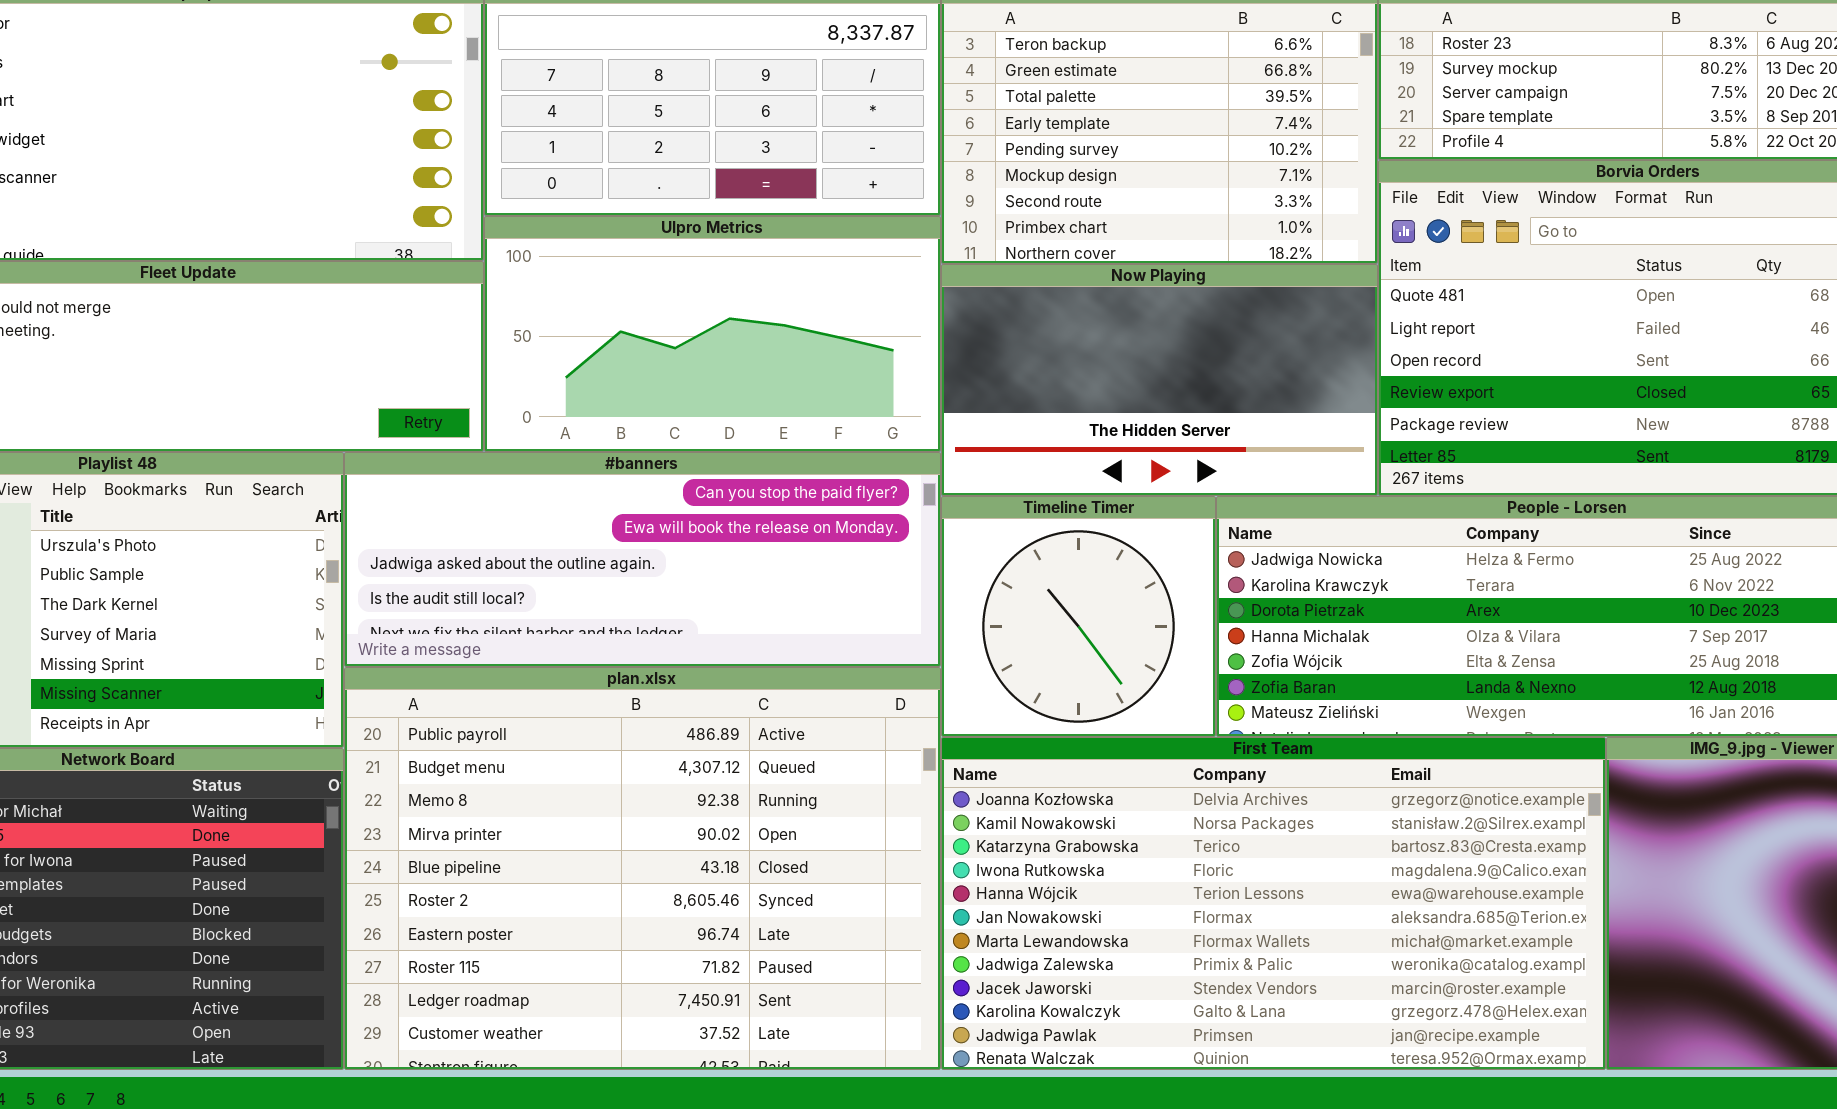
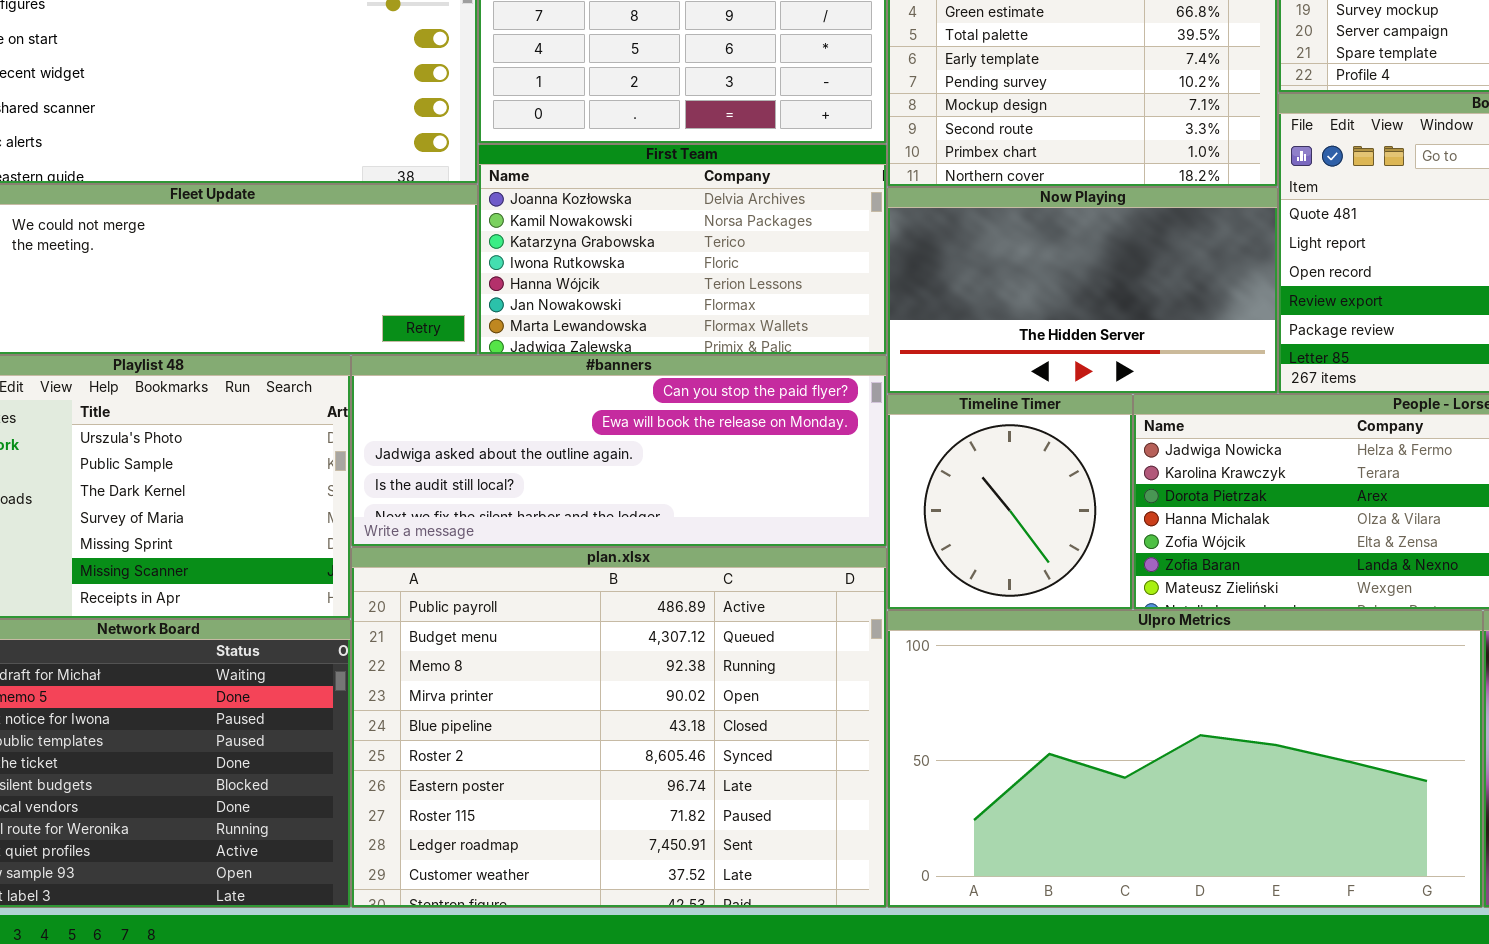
Ulpro Metrics: [484,216,941,452] -> [887,610,1483,908], moved, resized
First Team: [941,737,1606,1070] -> [478,144,887,355], moved, resized

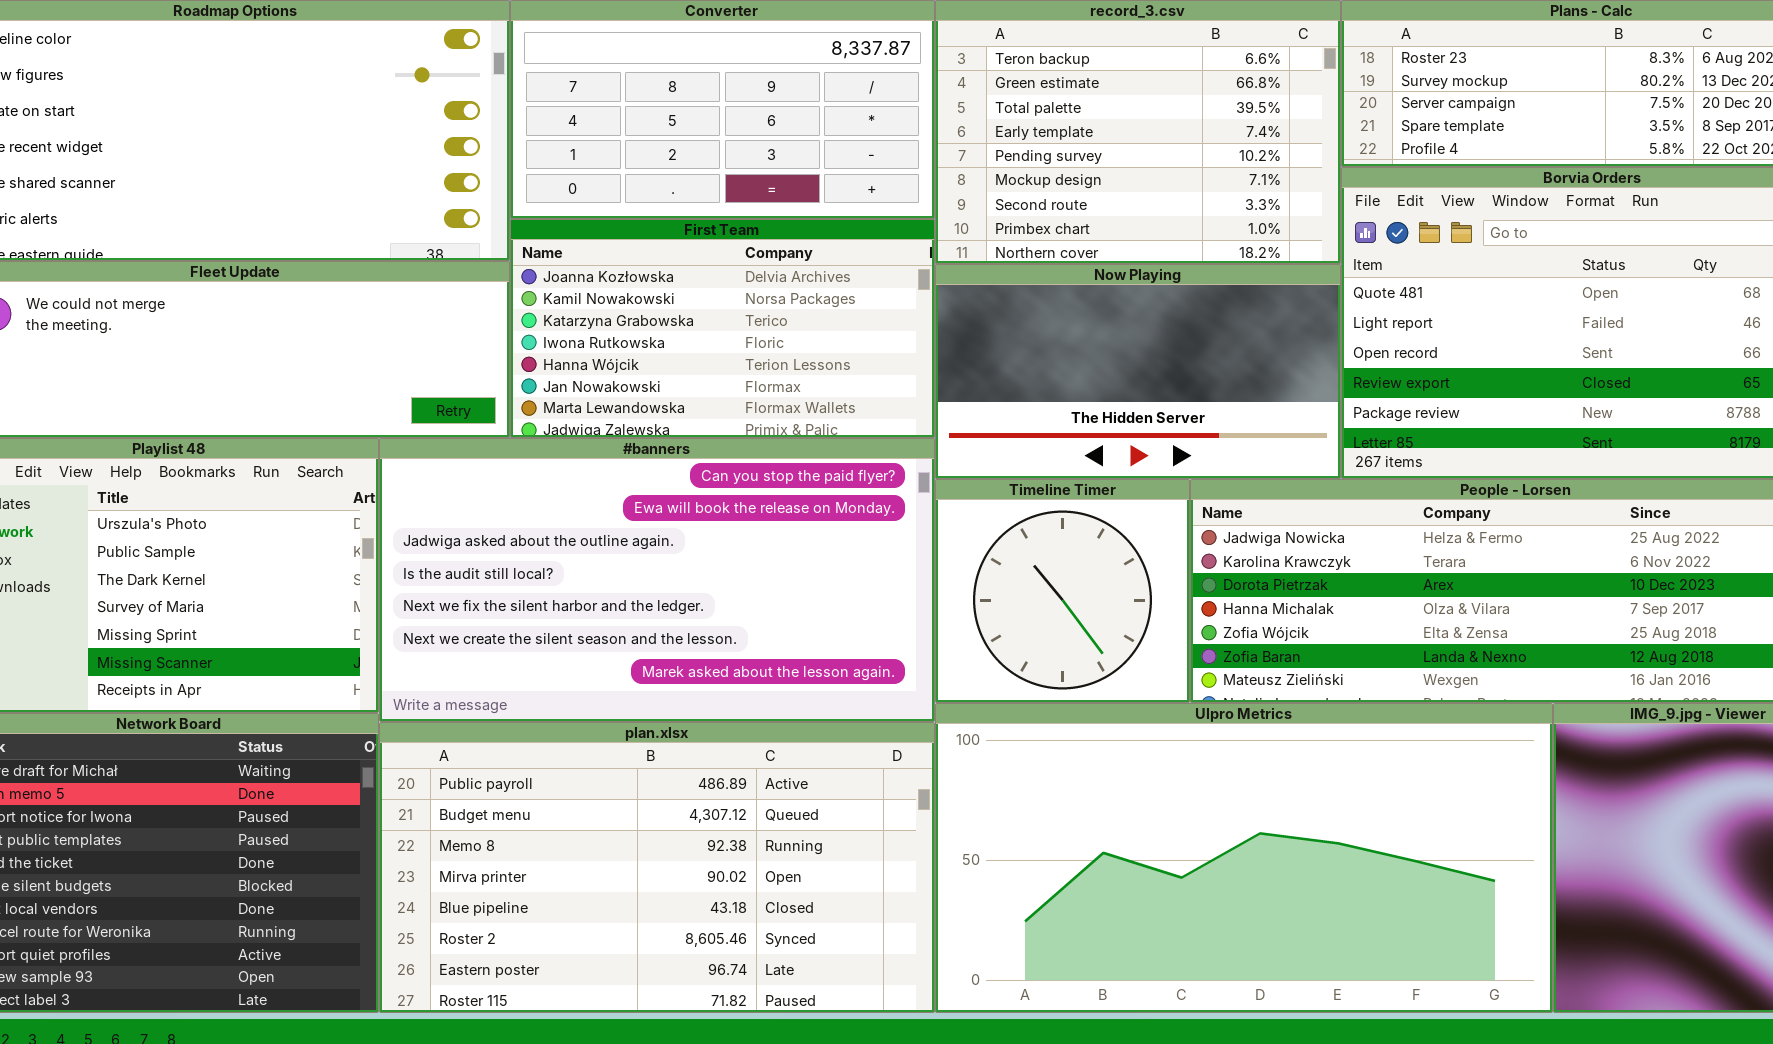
#banners: [351,355,887,547] -> [379,438,935,722], resized
plan.xlsx: [351,547,887,908] -> [379,722,935,1013], resized

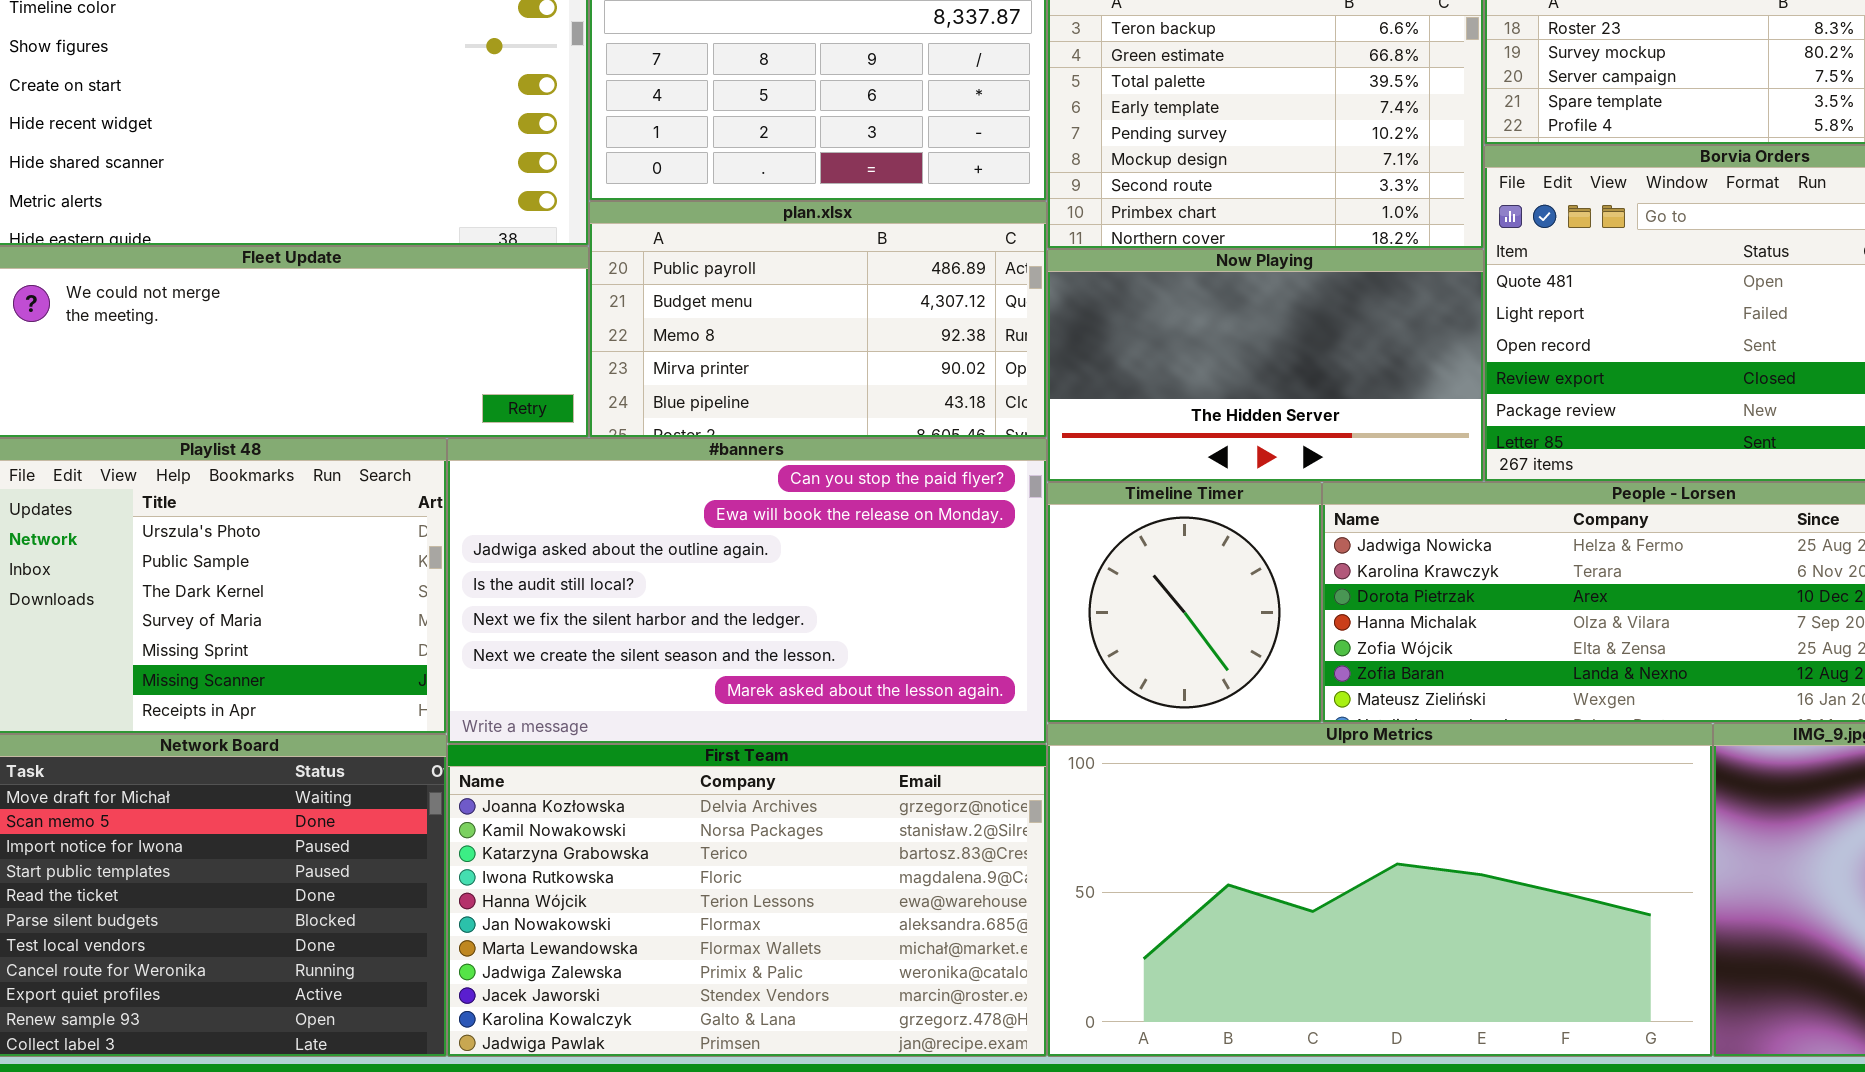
First Team: [510,219,935,438] -> [447,744,1047,1057], moved, resized
plan.xlsx: [379,722,935,1013] -> [589,201,1047,438], moved, resized

